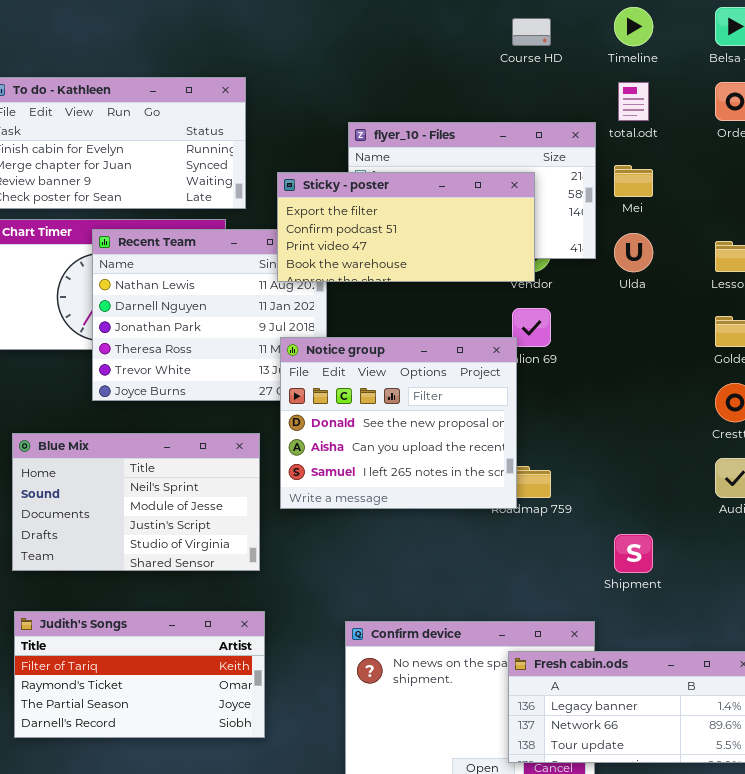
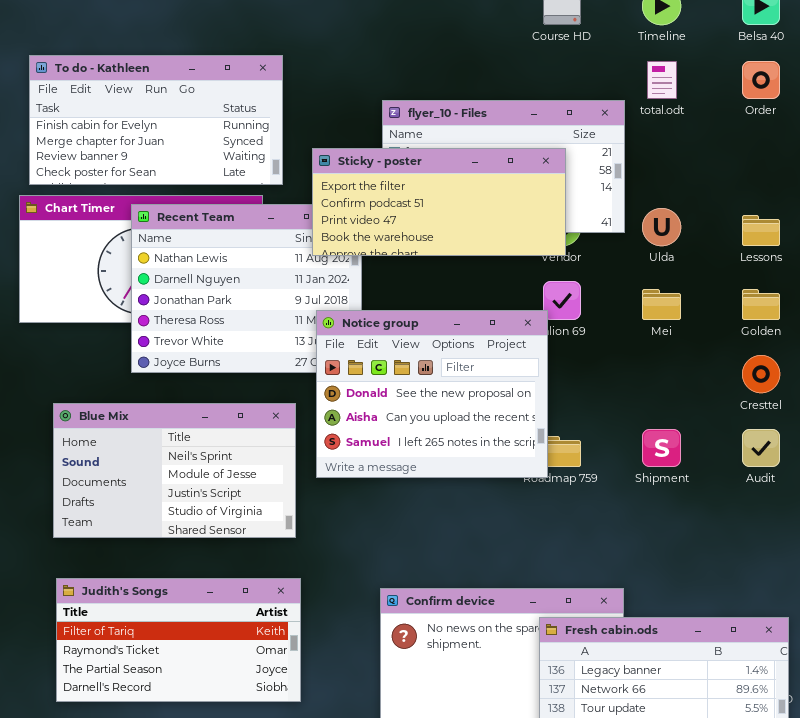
Mei: [614,165,653,197] -> [642,289,681,320], moved
Shipment: [614,534,653,573] -> [642,429,681,467], moved

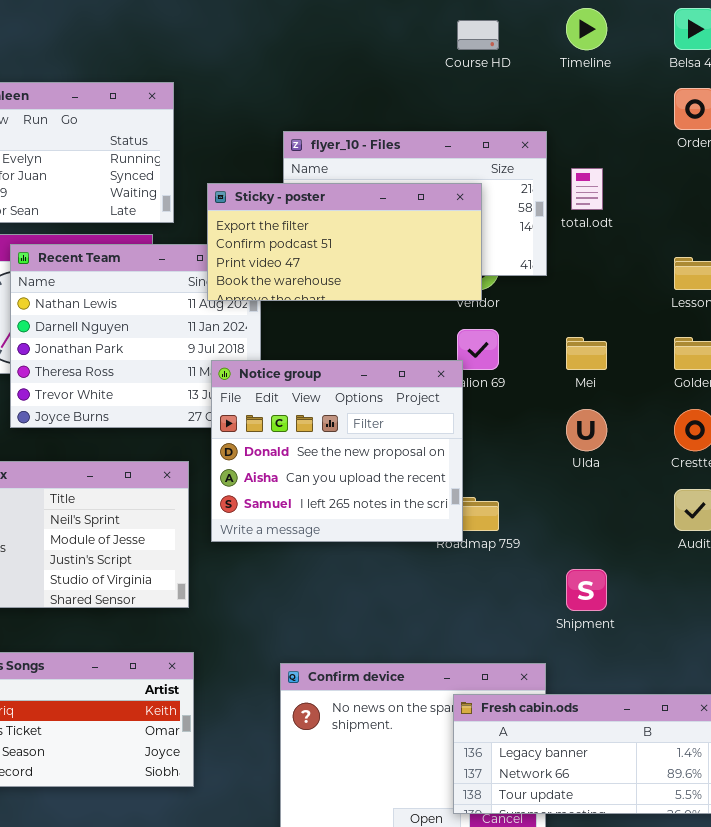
total.odt: [647,61,677,99] -> [571,168,603,210], moved
Ulda: [642,208,681,246] -> [566,409,607,451], moved
Shipment: [642,429,681,467] -> [566,569,607,611], moved

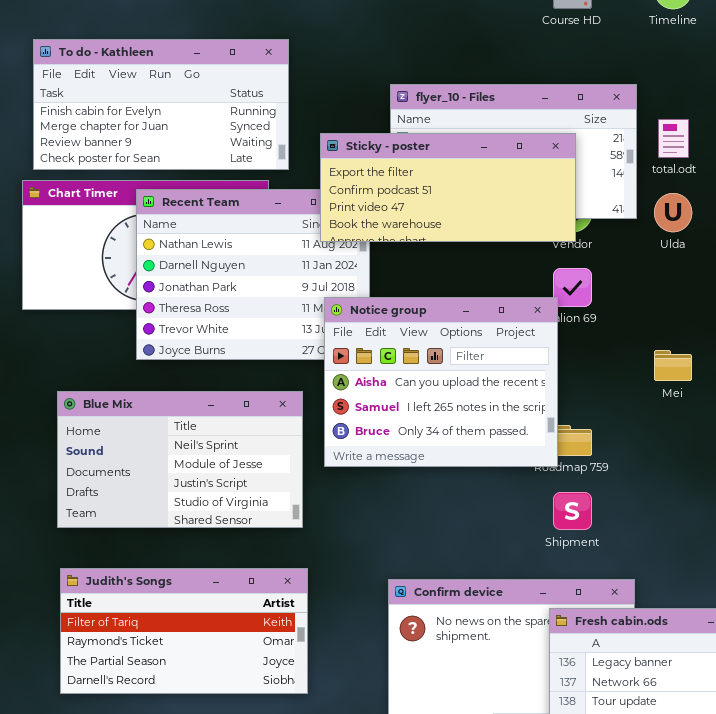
Mei: [566,337,607,370] -> [654,350,692,381], moved
Notice group: [211,360,463,542] -> [324,297,558,467], scrolled down 1 row
Ulda: [566,409,607,451] -> [654,193,692,232], moved
Shipment: [566,569,607,611] -> [553,492,592,530], moved

